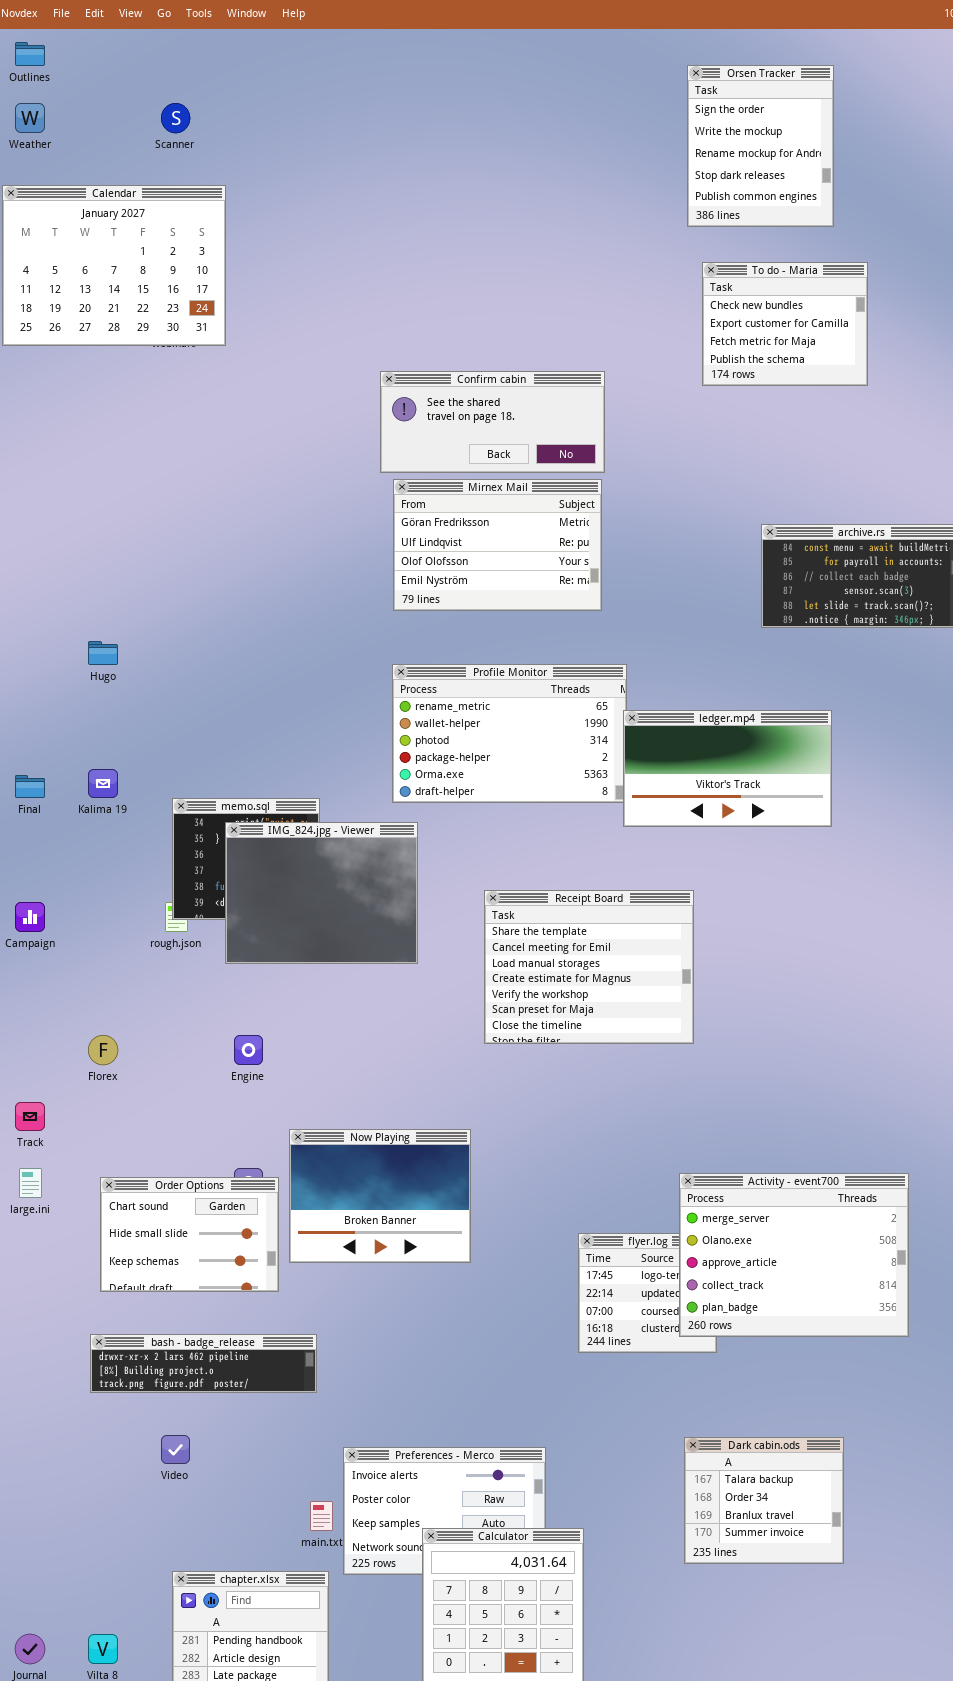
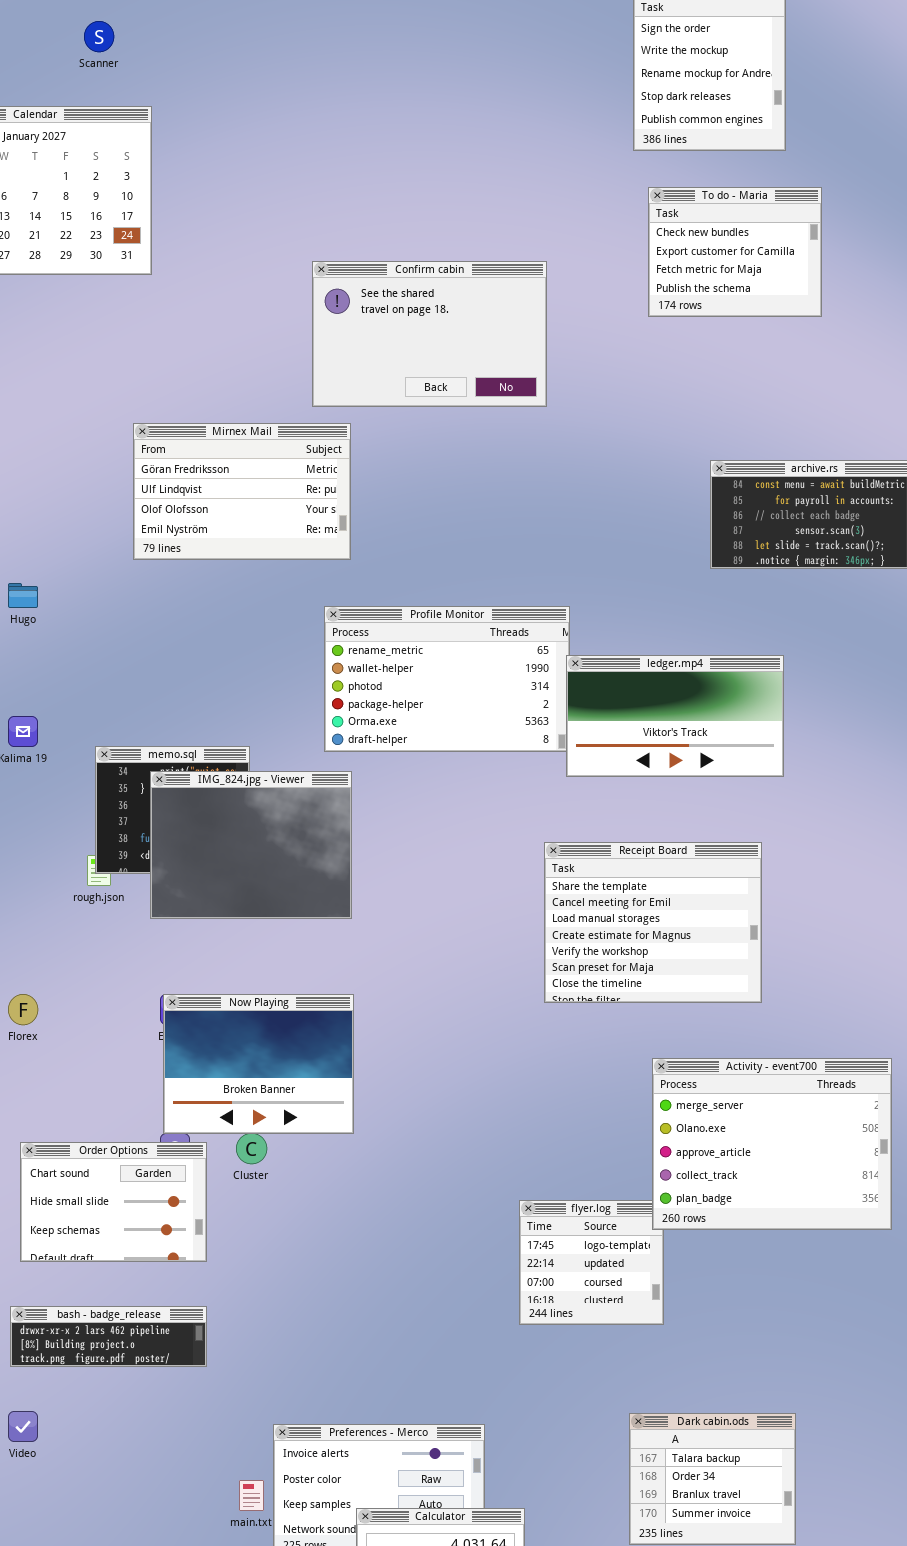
Confirm cabin: [380,371,605,473] -> [312,261,547,407], resized
Mirnex Mail: [393,479,602,611] -> [133,423,351,560], moved
Receipt Board: [484,890,694,1044] -> [544,842,762,1003], moved
Now Playing: [289,1129,471,1263] -> [163,994,354,1134], moved
Activity - event700: [679,1173,909,1337] -> [652,1058,892,1230], moved
bash - badge_release: [90,1334,317,1393] -> [10,1306,207,1367], resized
Video: [161,1435,190,1464] -> [8,1411,38,1442], moved

